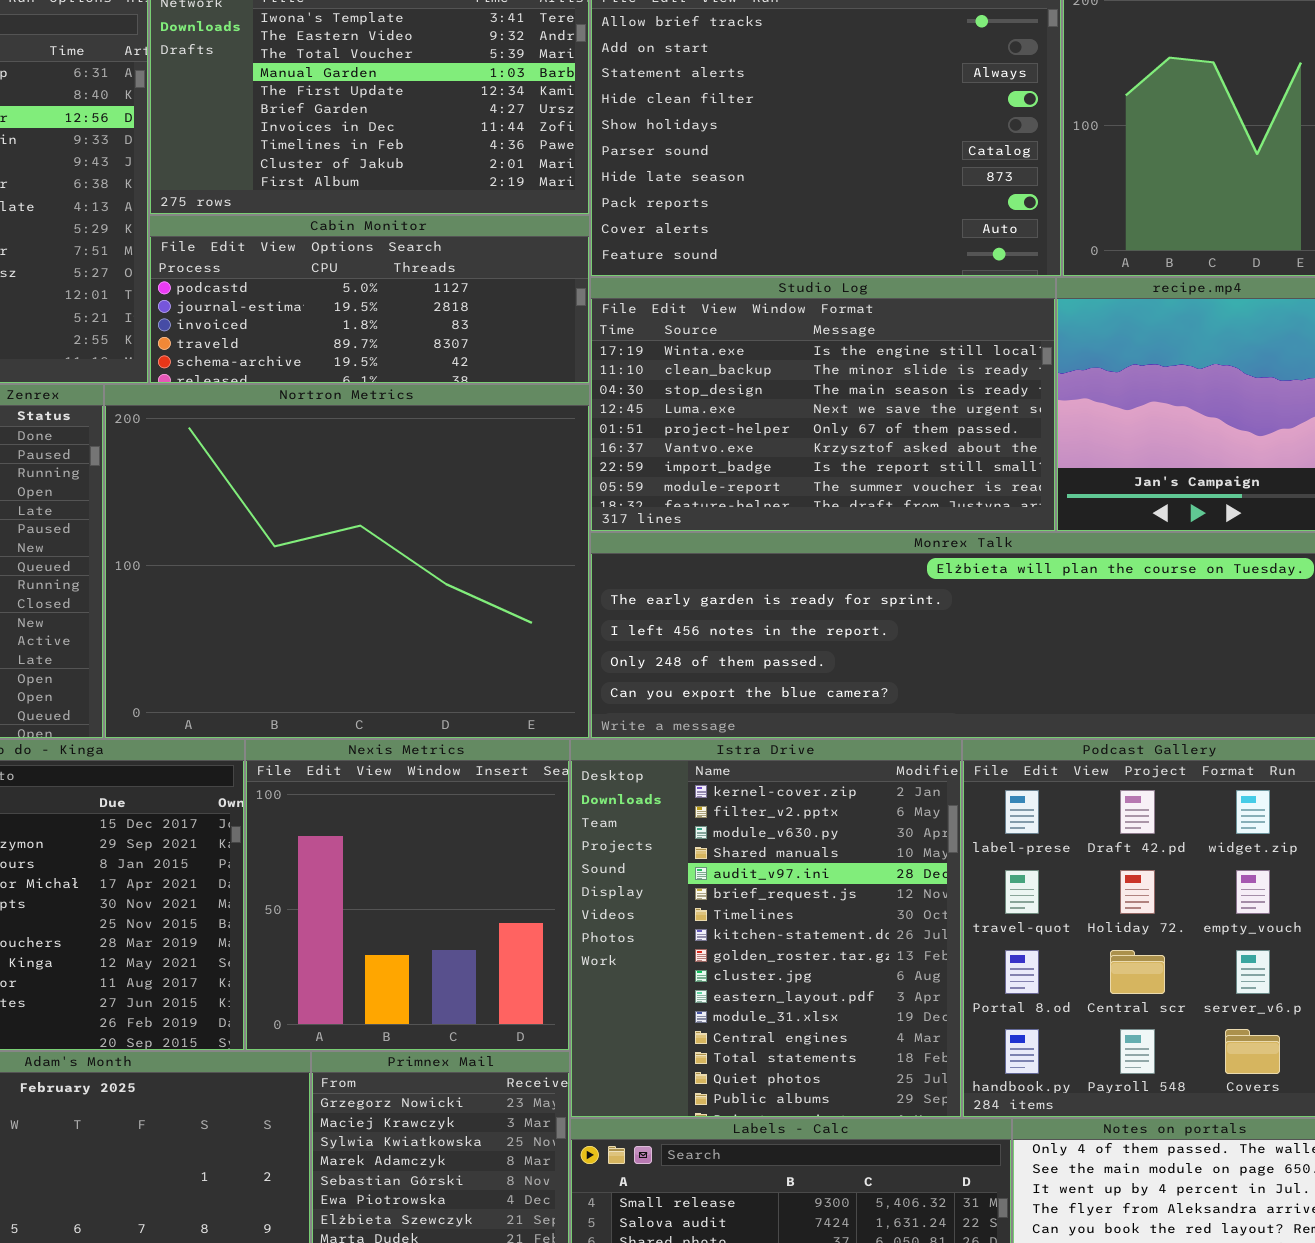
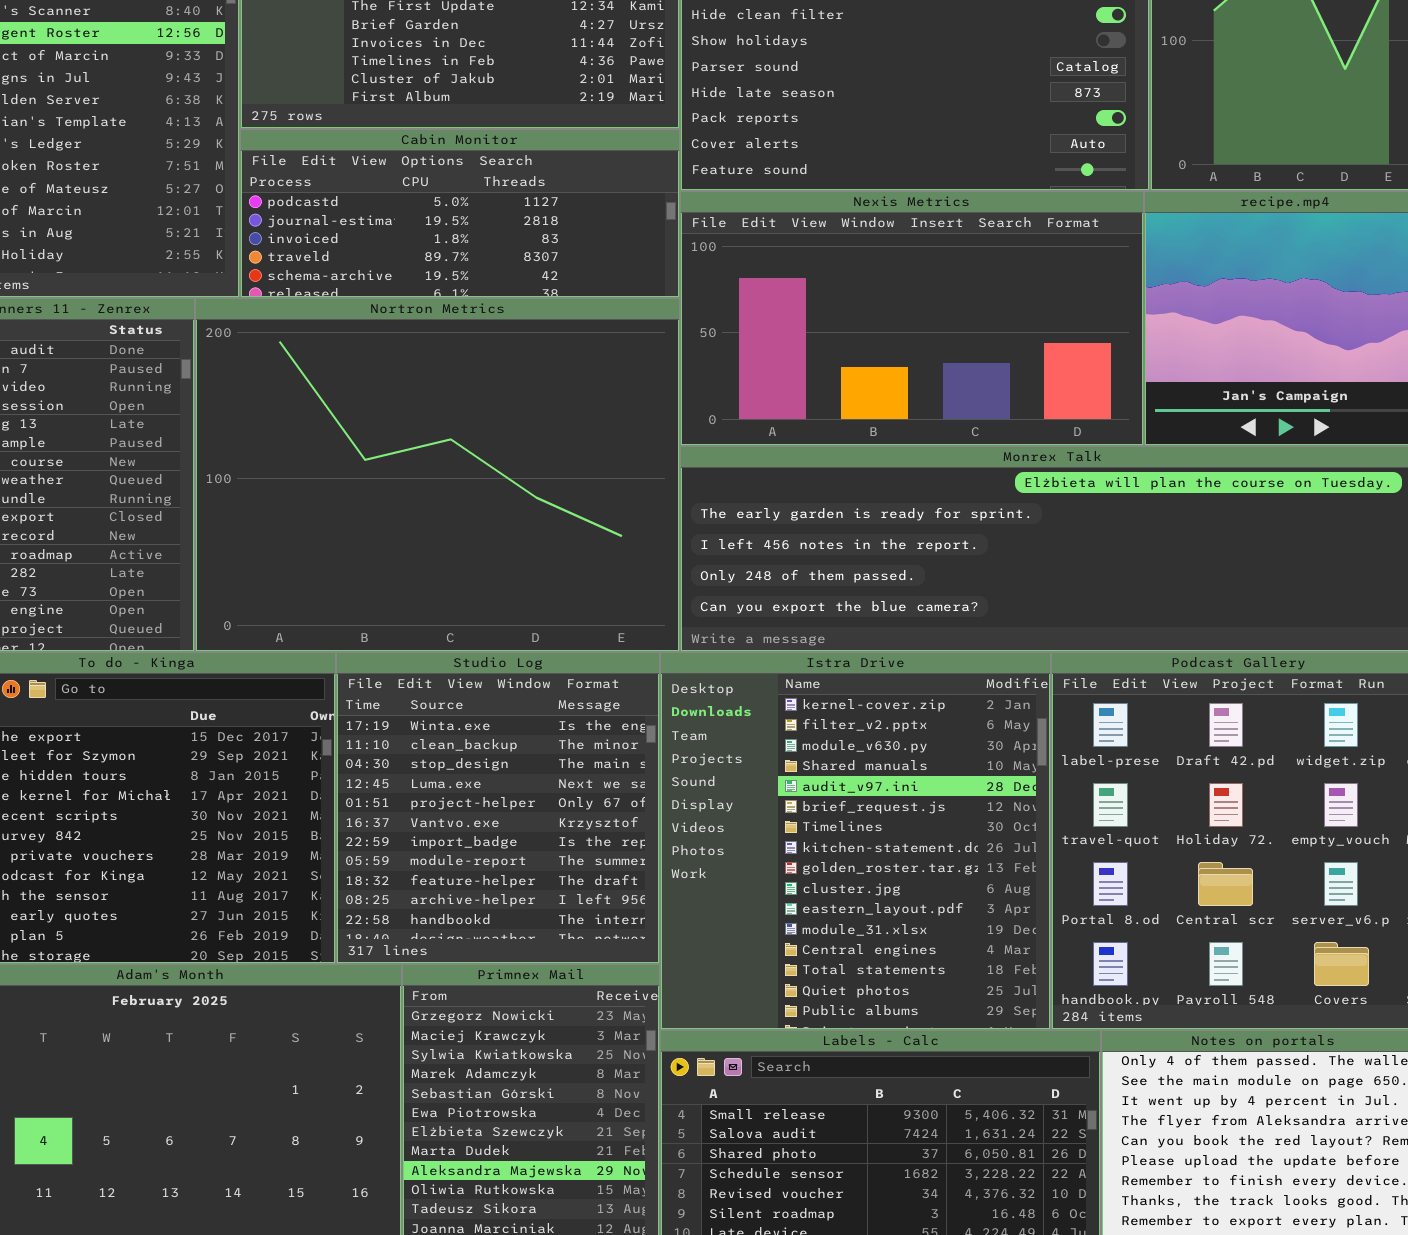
Studio Log: [590,277,1056,532] -> [336,652,660,964], moved, resized
Nexis Metrics: [245,739,570,1051] -> [680,191,1144,446], moved, resized

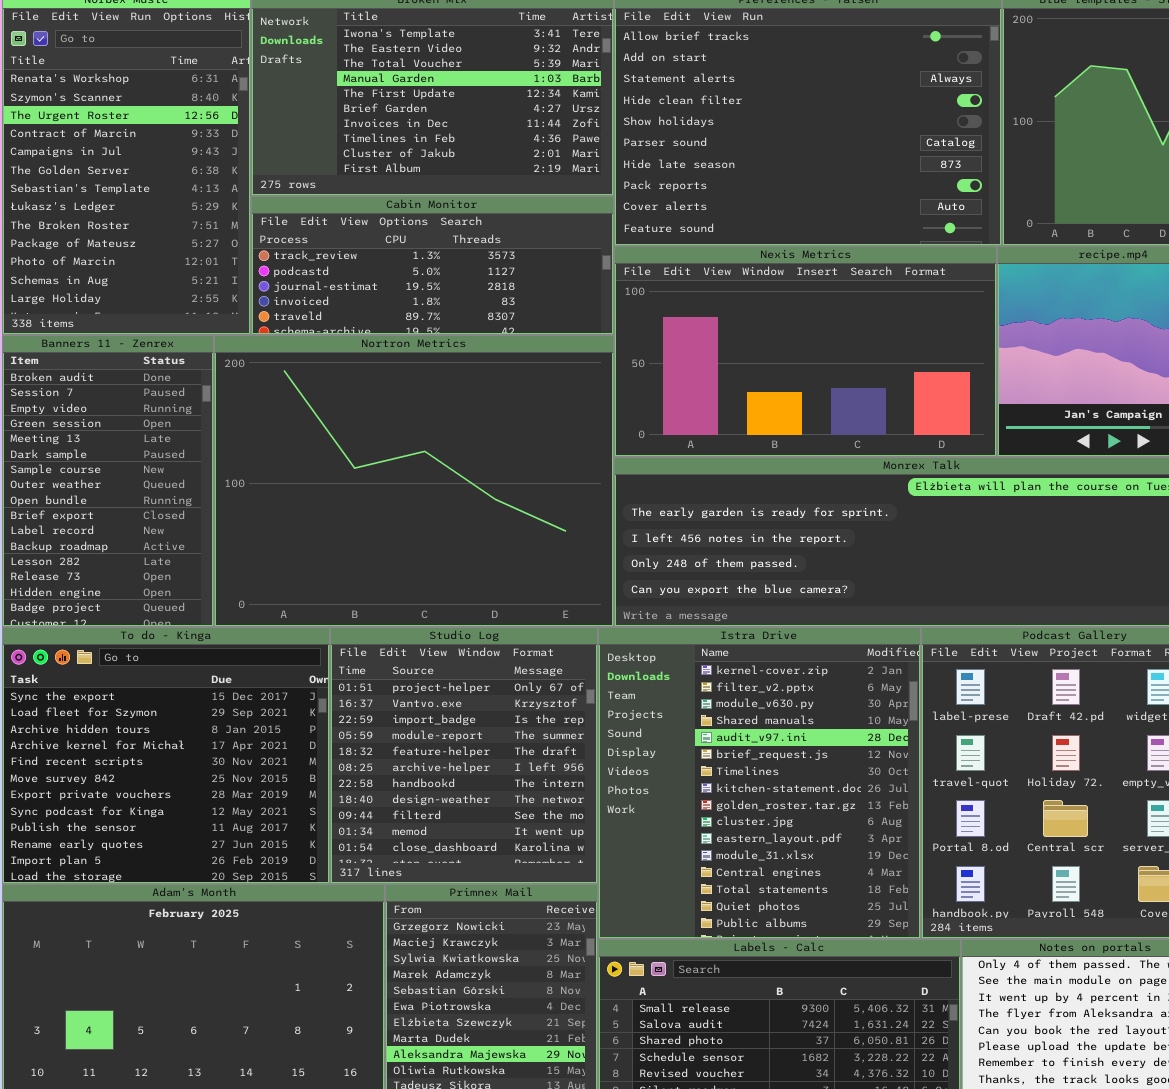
Cabin Monitor: [240,129,680,298] -> [251,196,614,335], scrolled up 1 row
Studio Log: [336,652,660,964] -> [330,627,598,884], scrolled down 4 rows

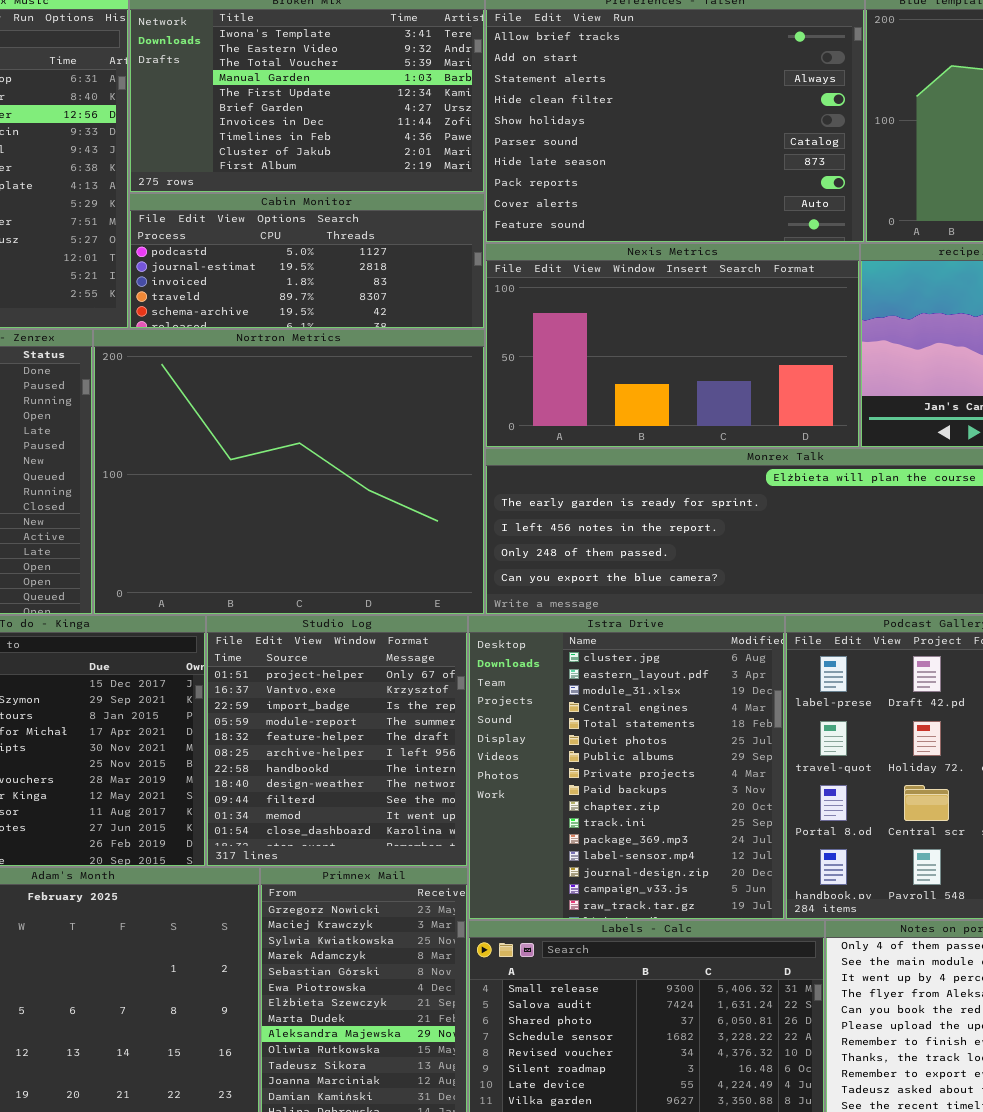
Cabin Monitor: [251,196,614,335] -> [129,193,485,329], scrolled down 1 row
Istra Drive: [598,627,921,939] -> [468,615,785,920], scrolled down 9 rows

